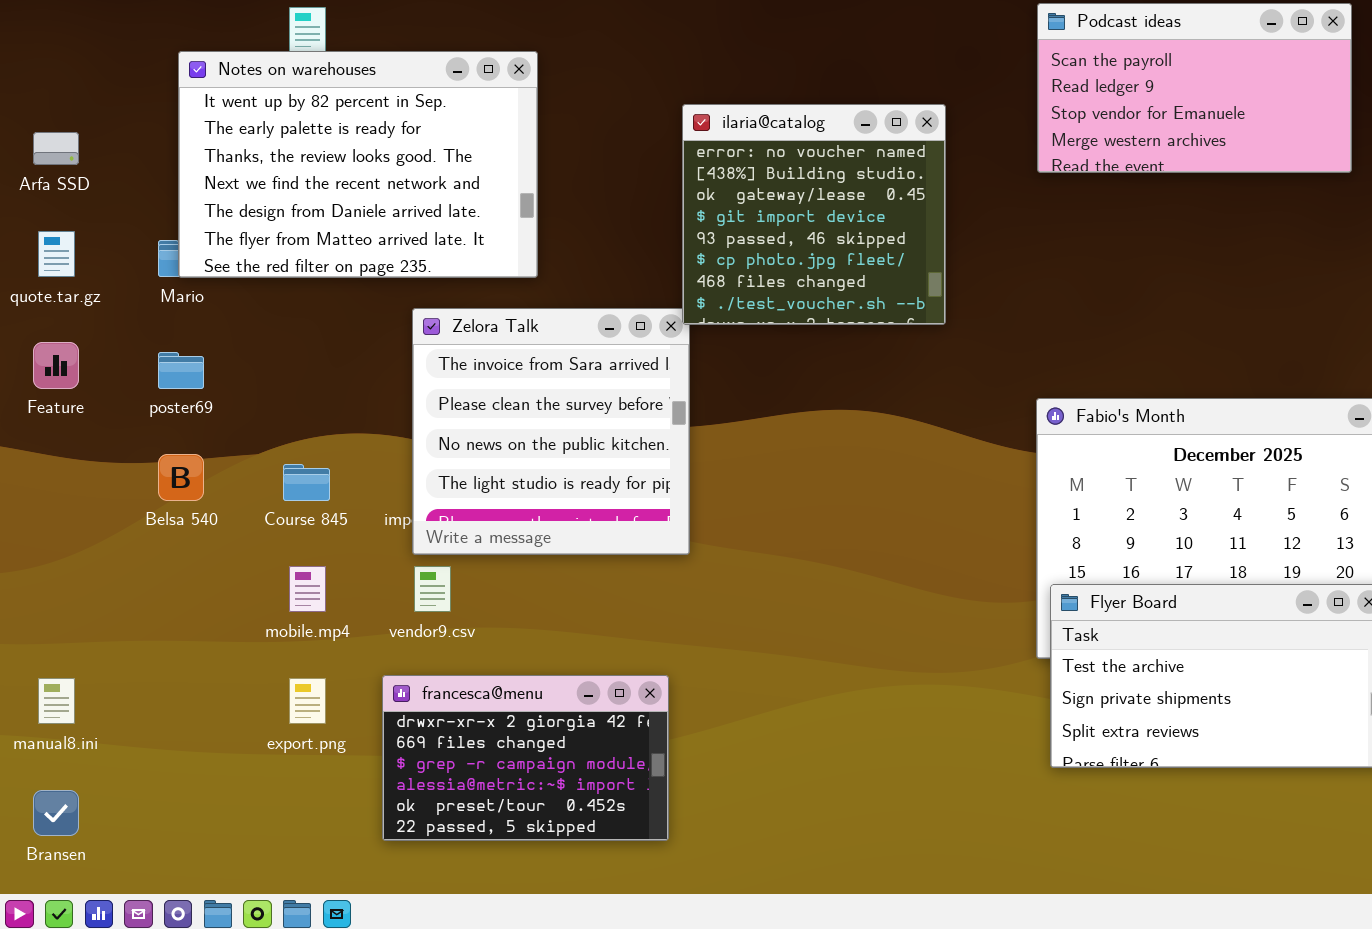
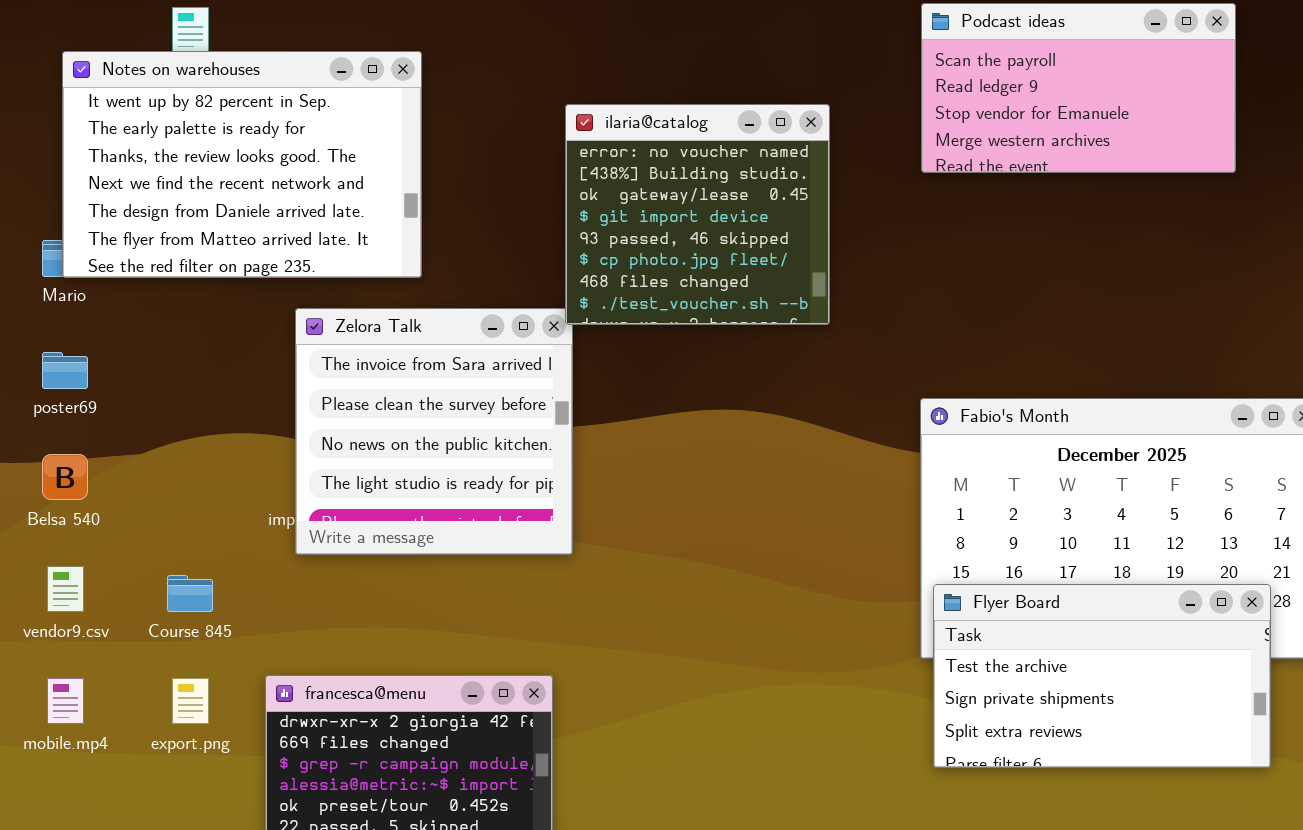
Course 845: [283,464,330,501] -> [167,575,213,612], moved
mobile.mp4: [289,566,326,612] -> [47,678,84,724], moved
vendor9.csv: [414,566,451,612] -> [47,566,84,612], moved

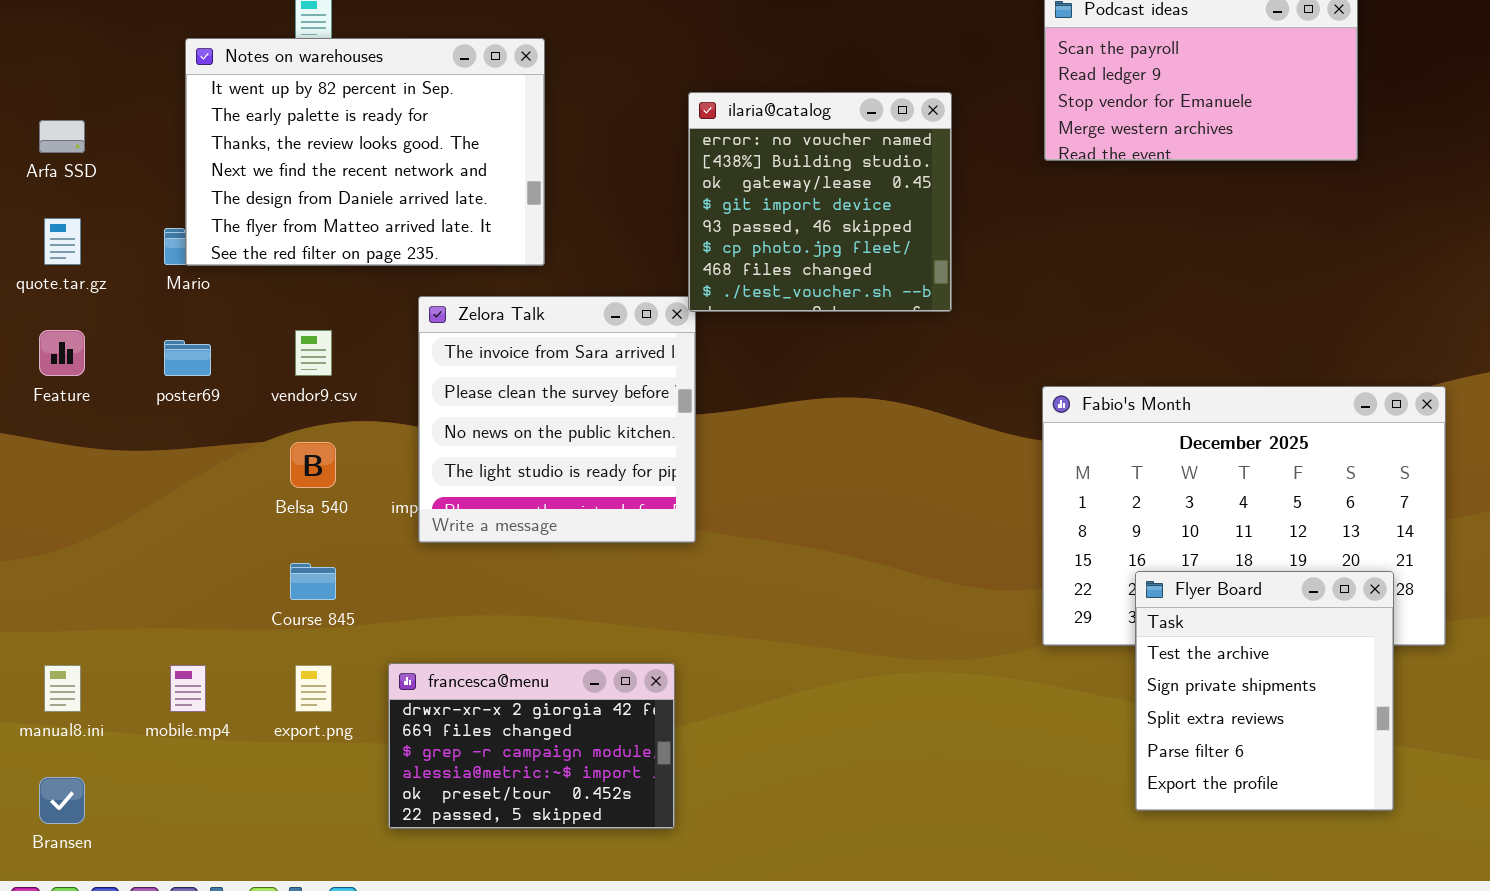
Belsa 540: [42,454,88,500] -> [290,442,336,488], moved
vendor9.csv: [47,566,84,612] -> [295,330,332,376], moved
Flyer Board: [933,584,1271,768] -> [1135,571,1394,811], resized

